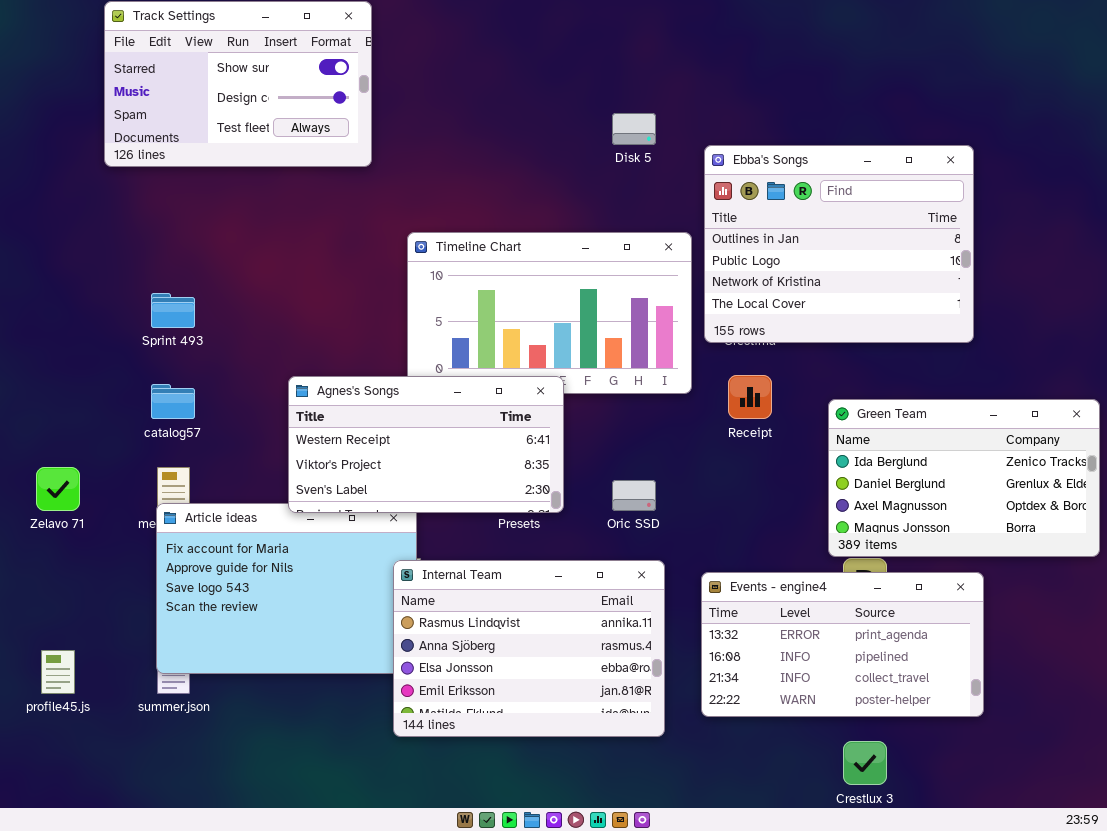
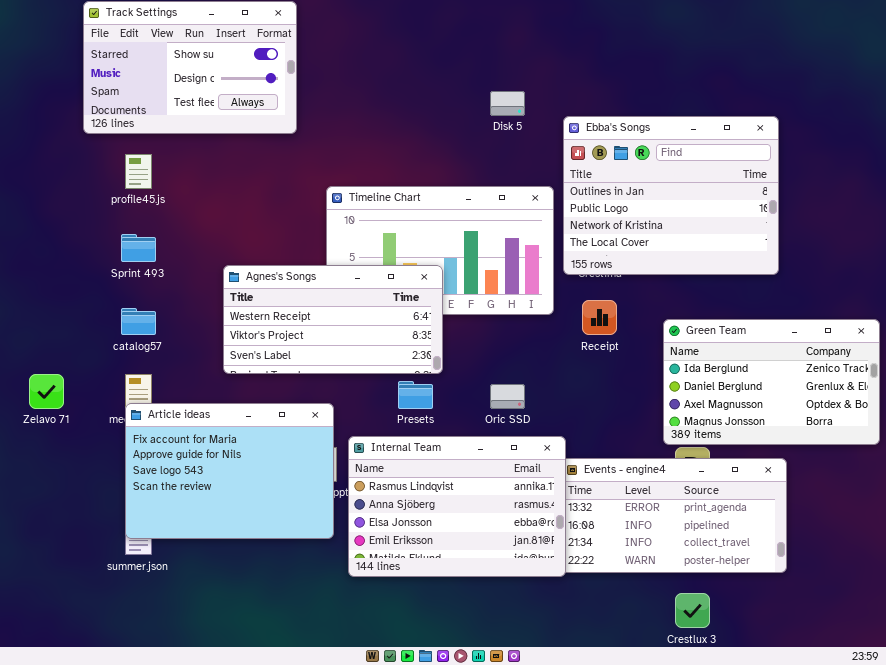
Agnes's Songs: [288,376,564,513] -> [223,265,443,374], moved
Internal Team: [393,560,665,737] -> [348,436,566,577], moved
profile45.js: [41,650,75,694] -> [125,154,152,189], moved

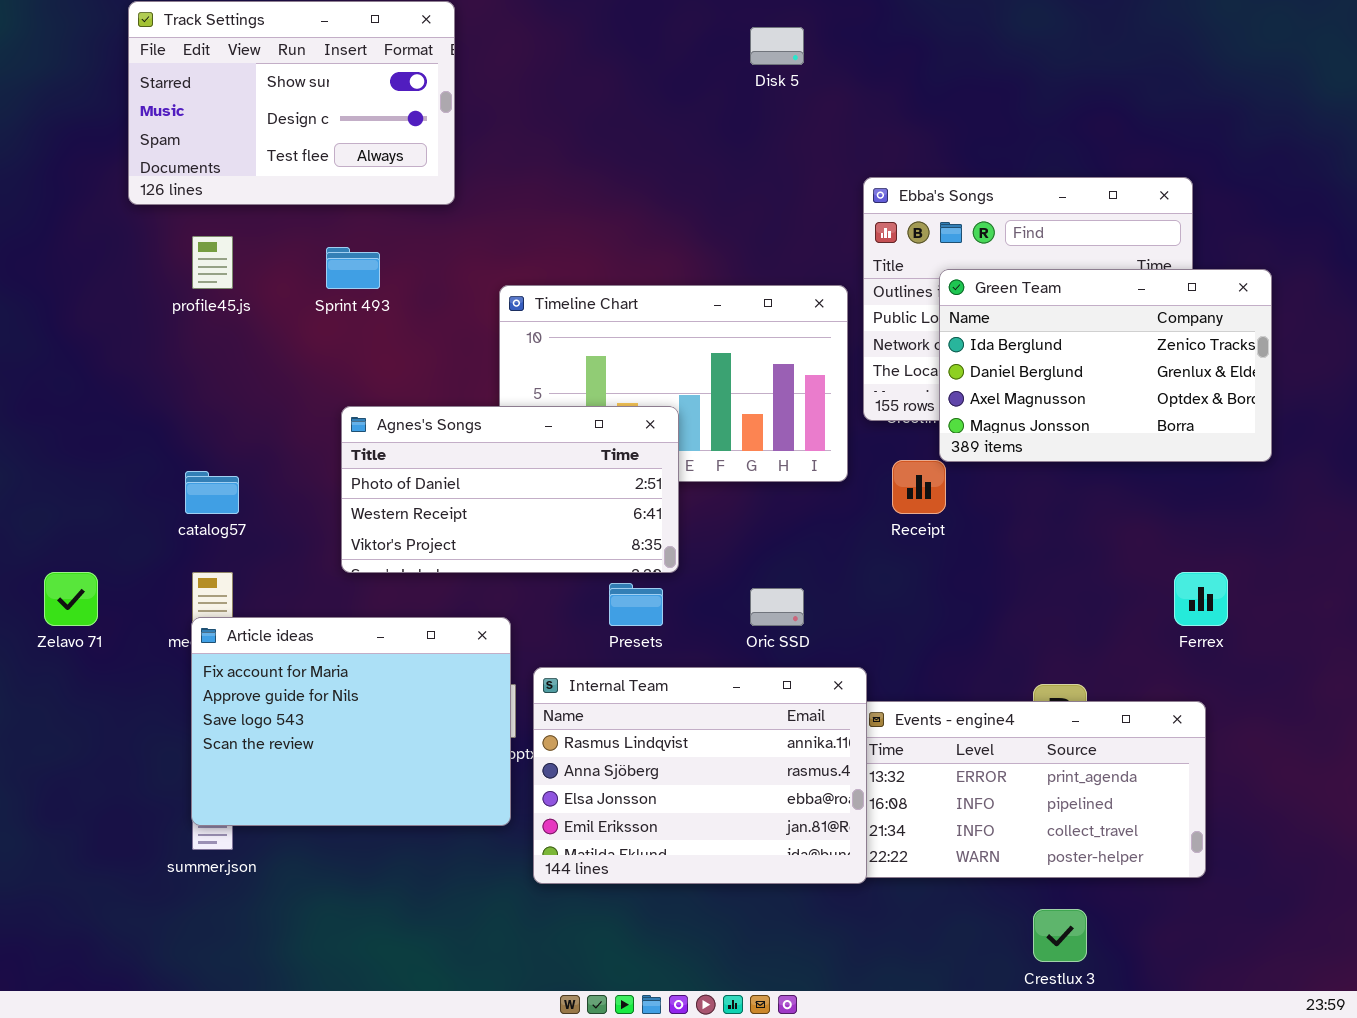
Disk 5: [490,91,525,116] -> [750,27,804,65], moved
Sprint 493: [121,234,156,262] -> [326,247,380,289], moved
Agnes's Songs: [223,265,443,374] -> [341,406,679,573], scrolled up 1 row
Green Team: [663,319,880,445] -> [939,269,1272,462], moved

